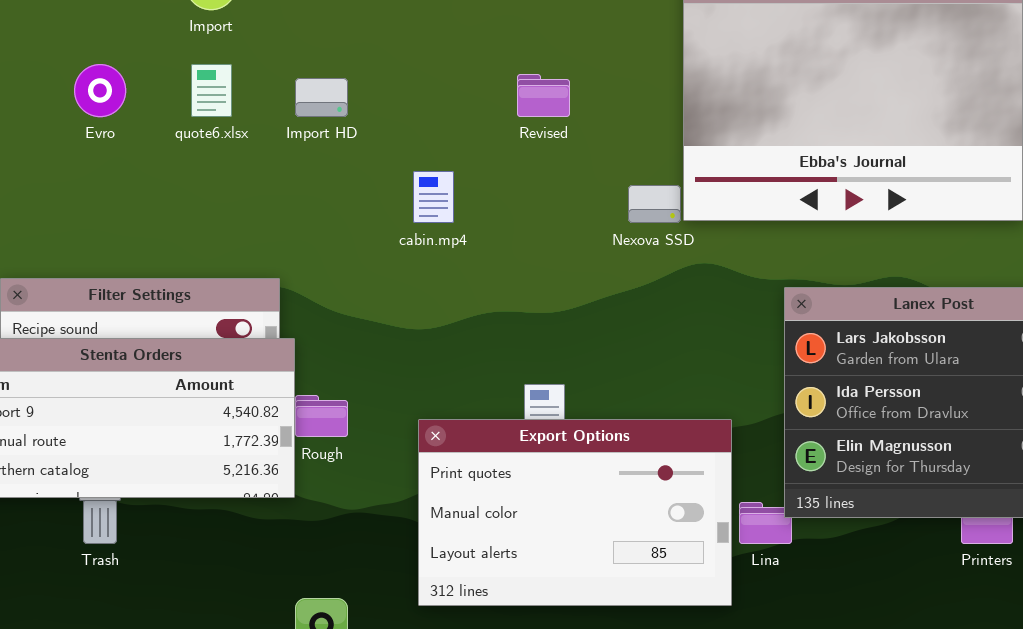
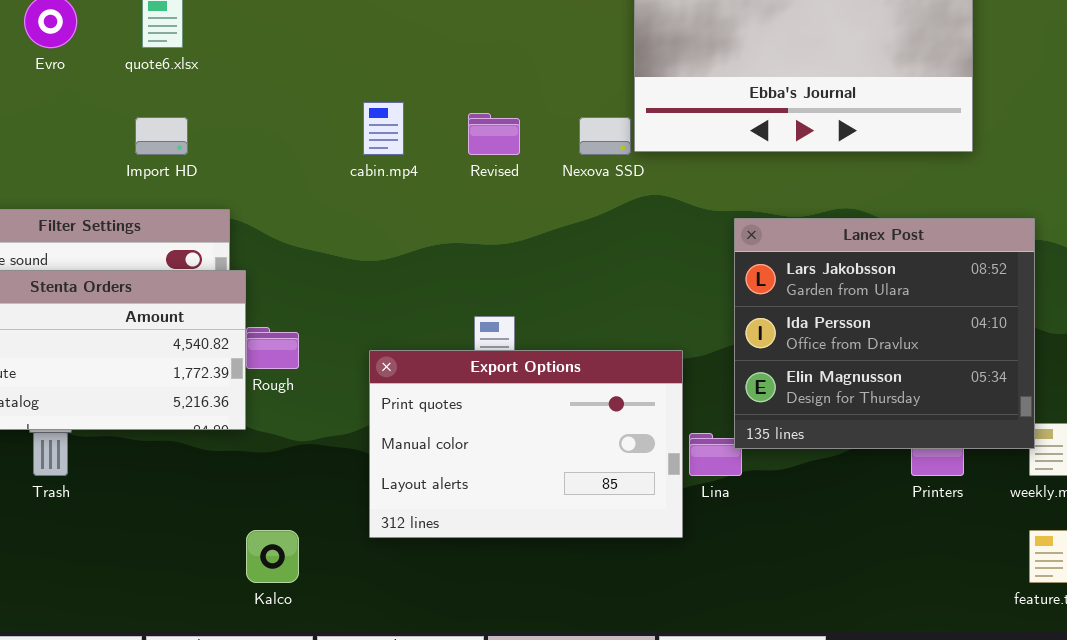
Revised: [517,74,570,117] -> [468,113,520,155], moved
Import HD: [295,78,348,117] -> [135,117,188,155], moved

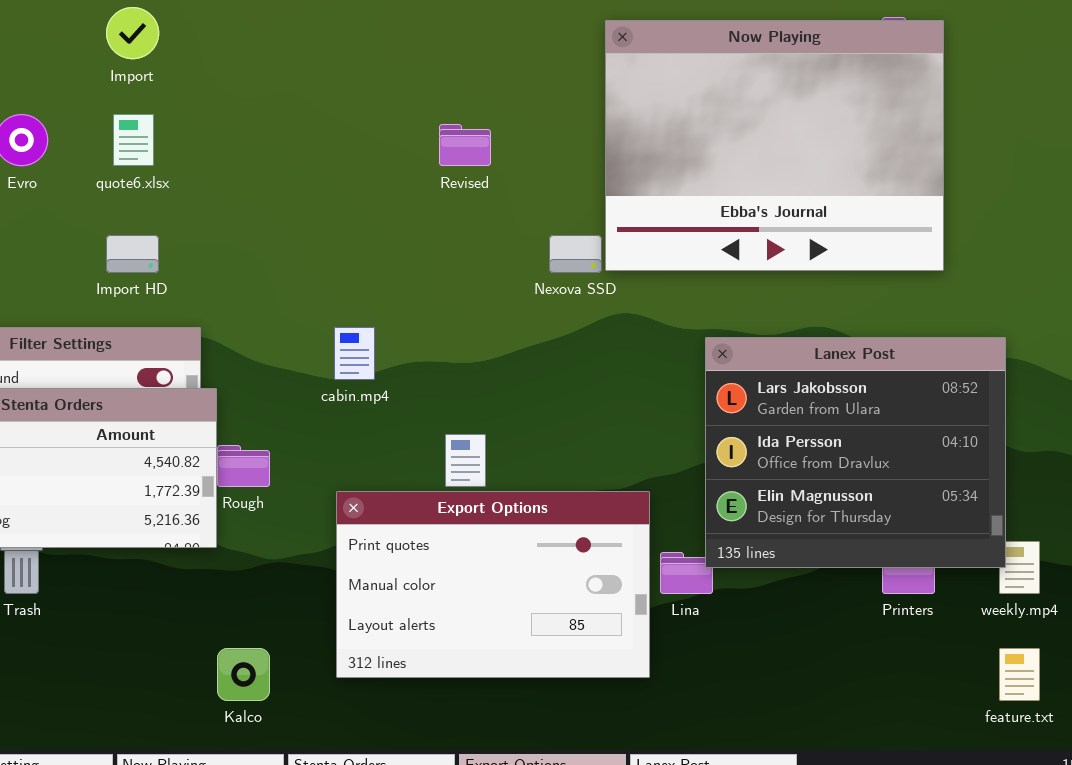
cabin.mp4: [363,102,404,155] -> [334,327,375,380], moved
Revised: [468,113,520,155] -> [439,124,491,166], moved
Export Options: [369,350,683,538] -> [336,491,650,678], moved

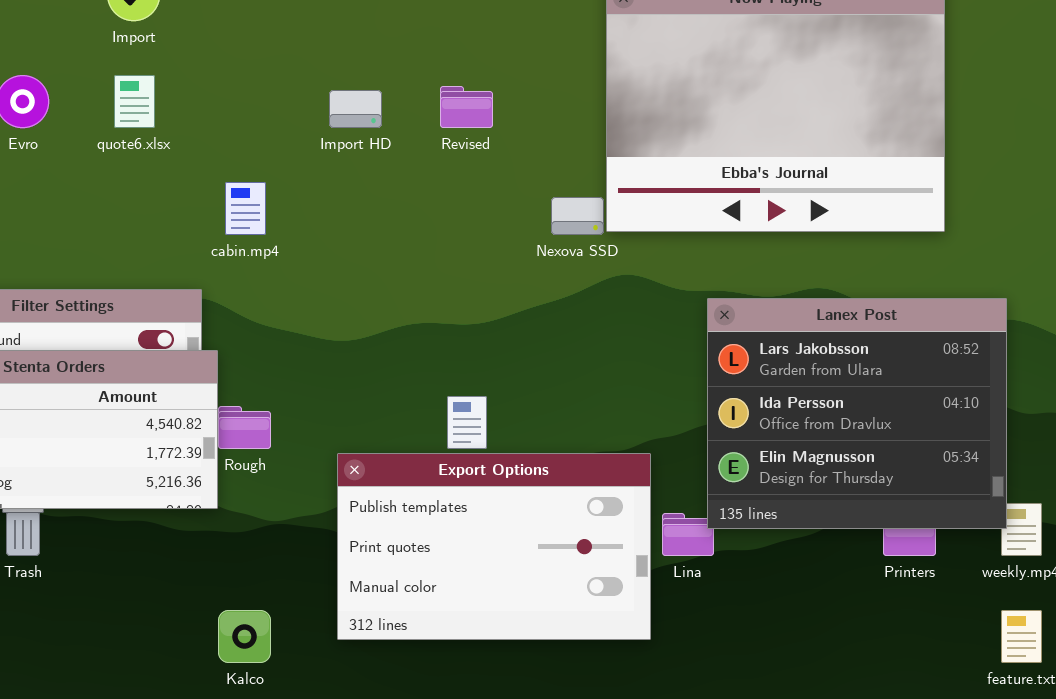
Import HD: [106,235,159,273] -> [329,90,382,128], moved
cabin.mp4: [334,327,375,380] -> [225,182,266,235], moved
Export Options: [336,491,650,678] -> [337,453,651,640], scrolled up 1 row

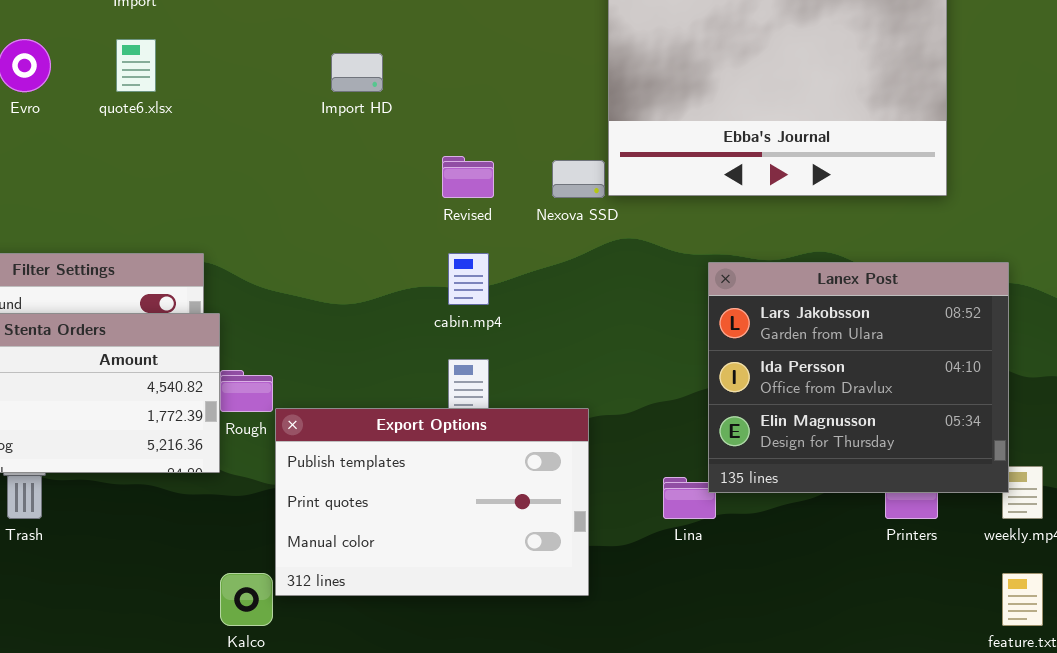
Revised: [440,86,493,128] -> [442,156,494,198], moved
cabin.mp4: [225,182,266,235] -> [448,253,489,305], moved
Export Options: [337,453,651,640] -> [275,408,589,596], moved

